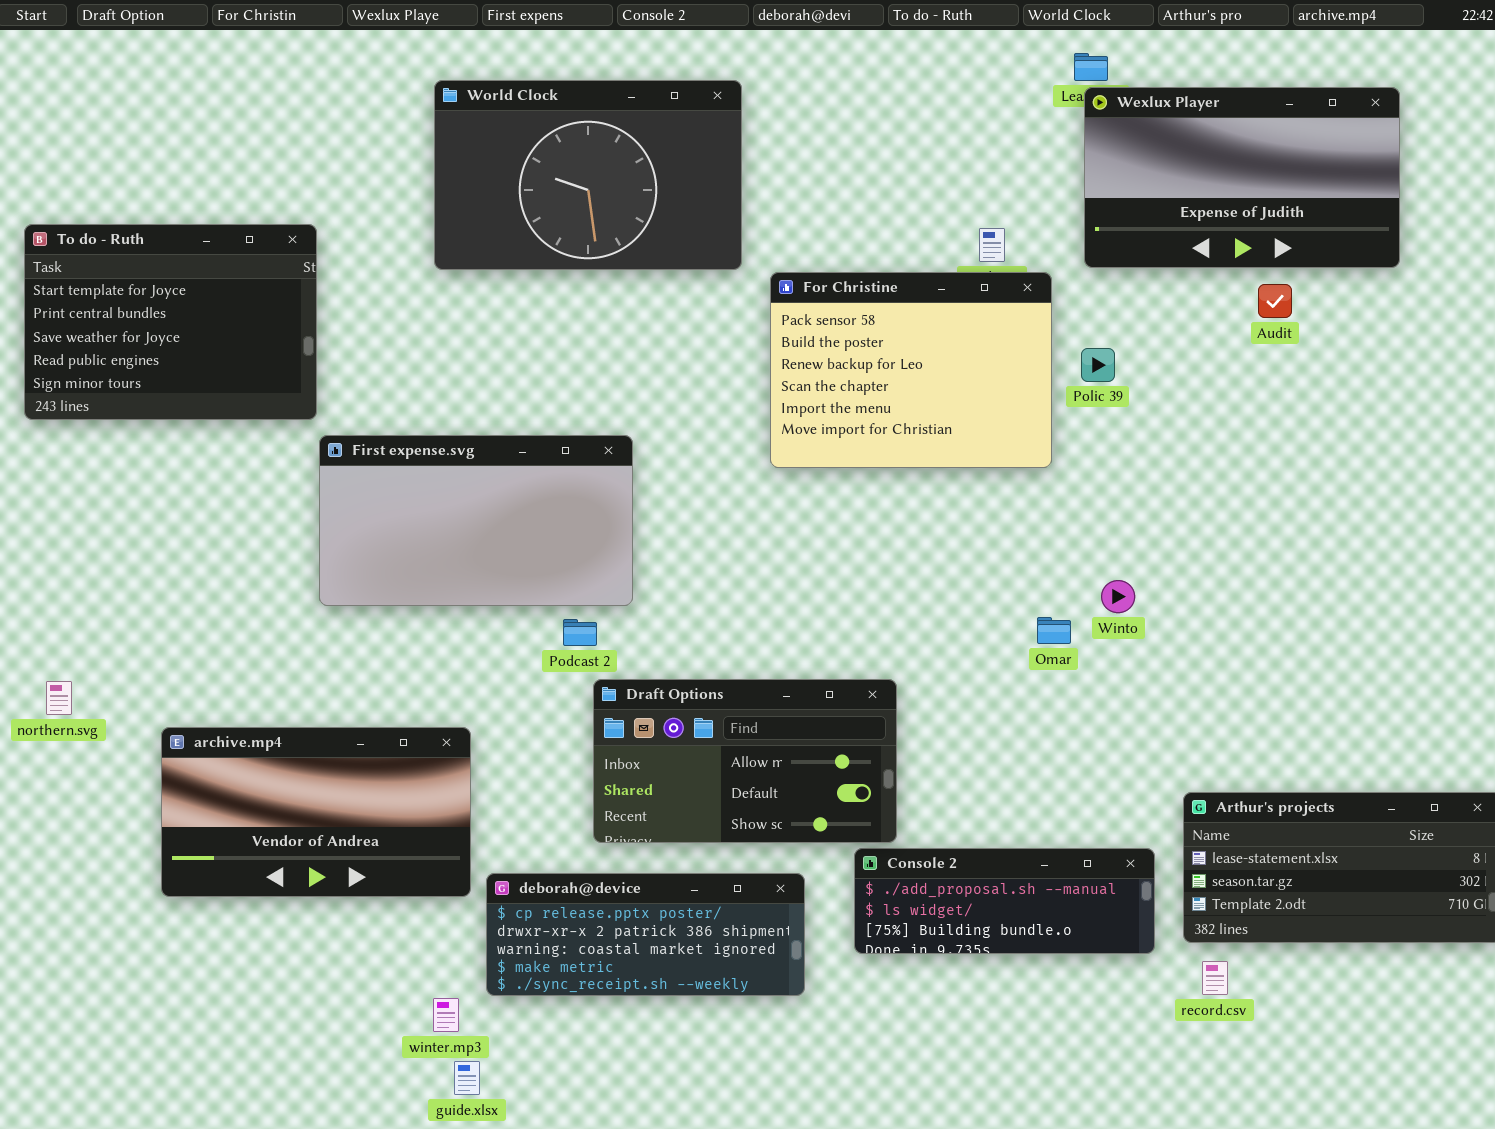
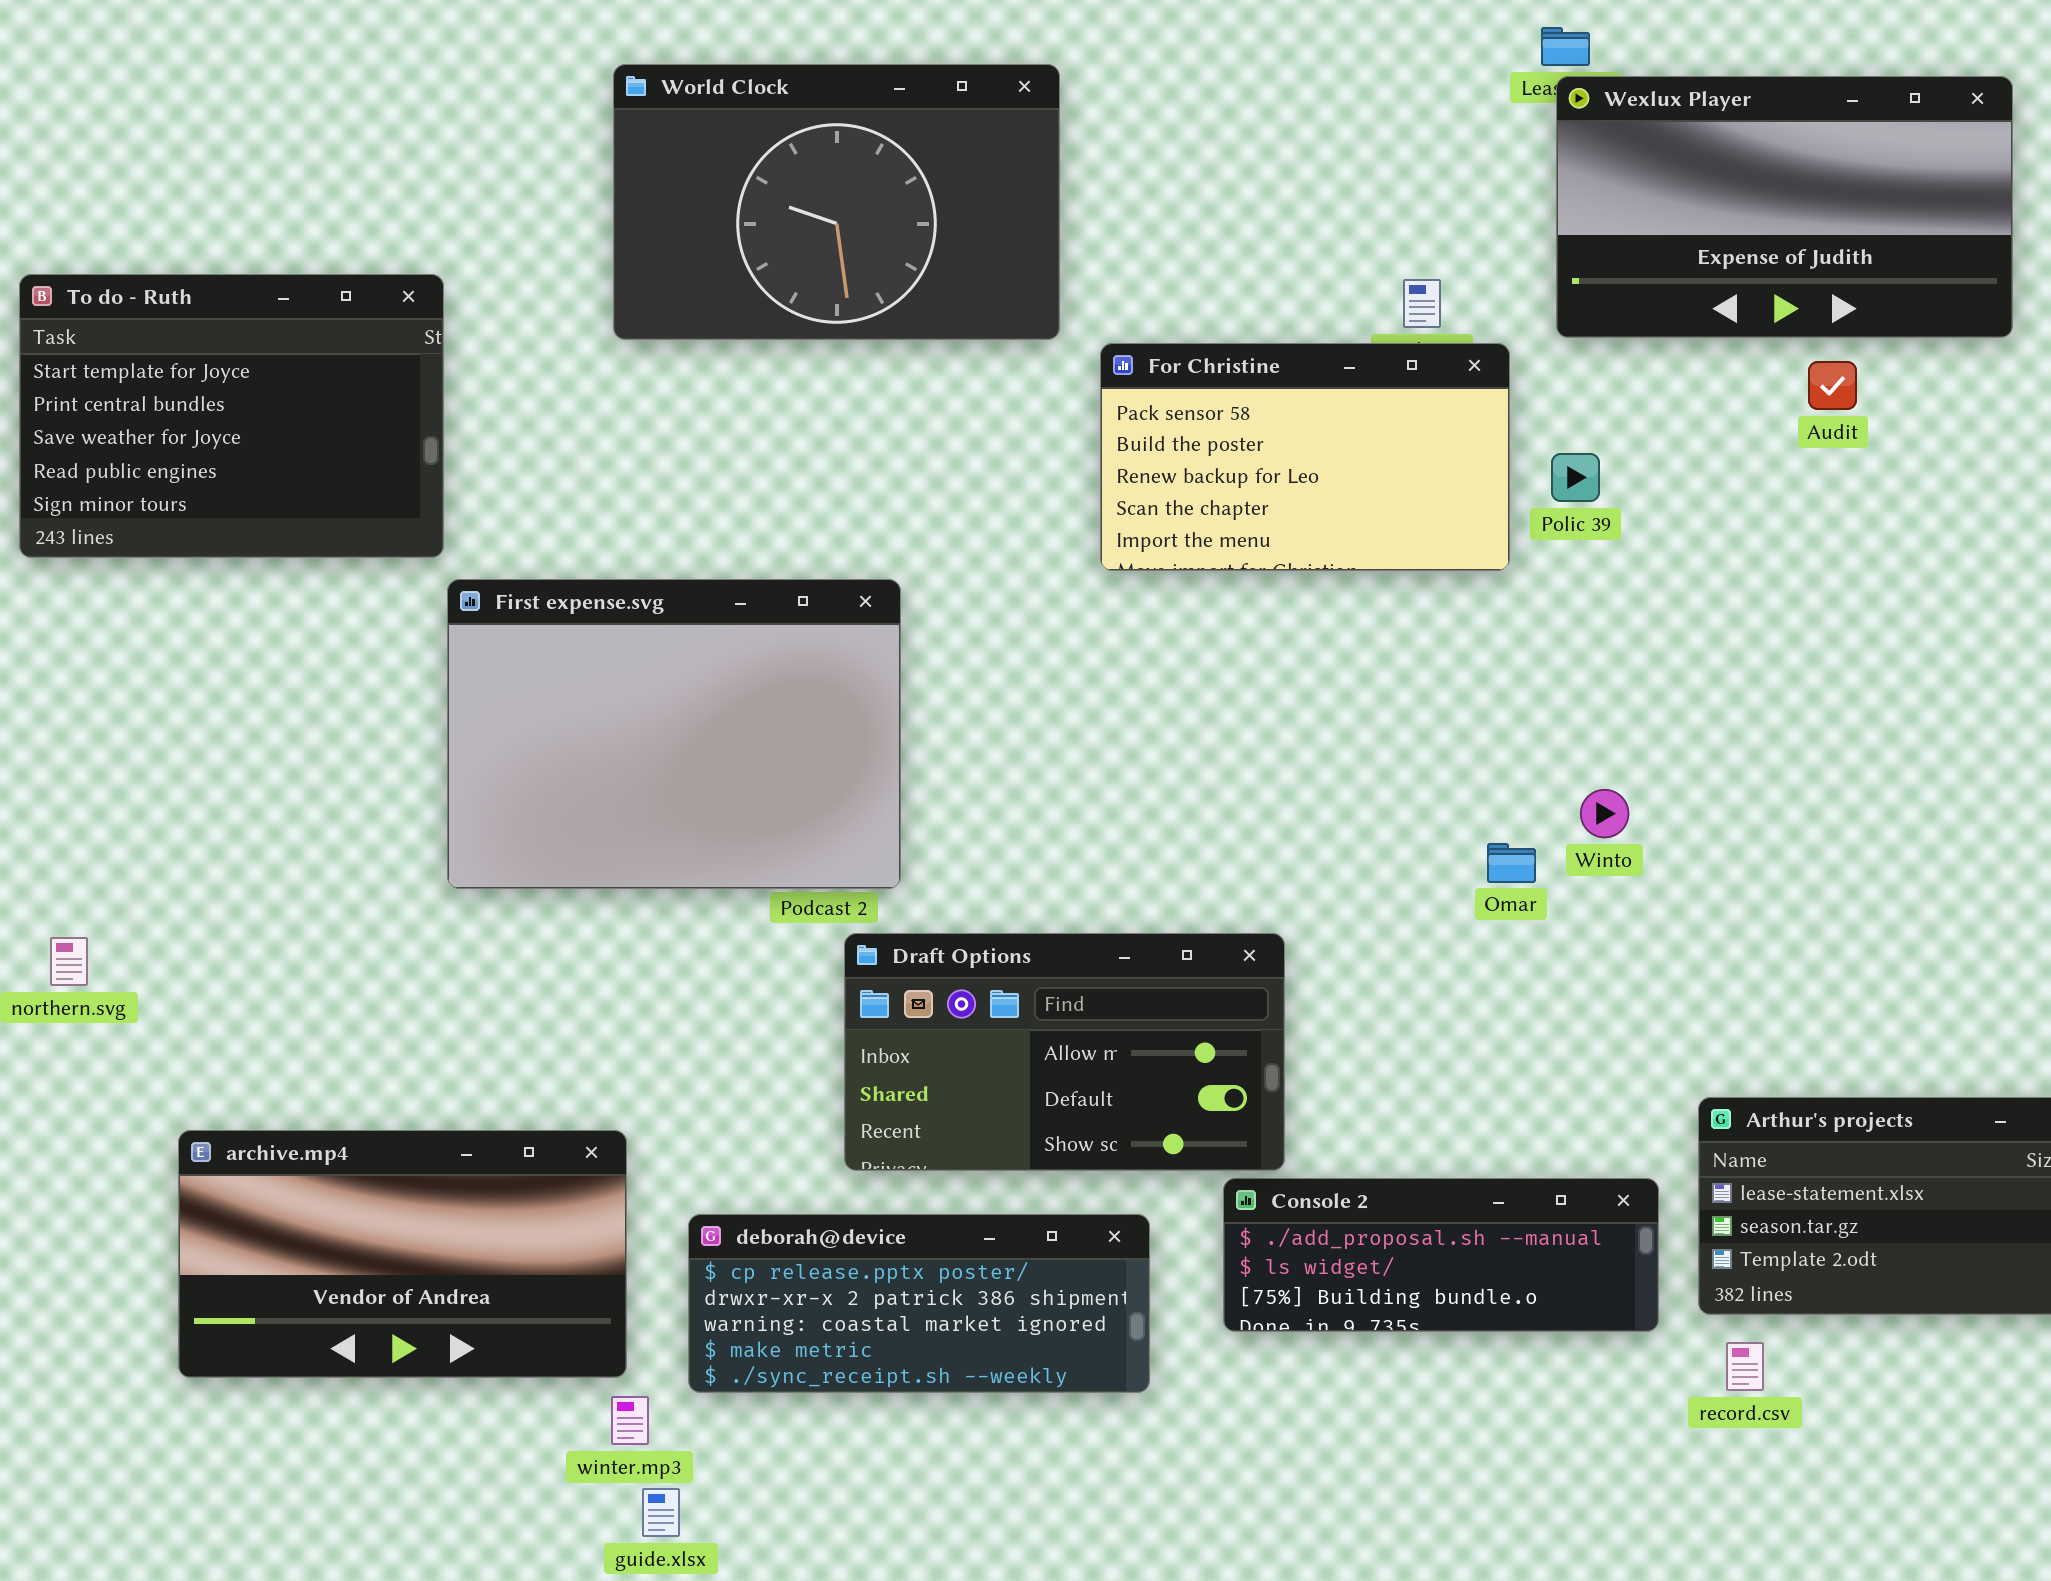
For Christine: [770,272,1052,468] -> [1100,343,1510,571], resized
First expense.svg: [319,435,633,606] -> [447,579,901,889], resized
archive.mp4: [161,727,471,897] -> [178,1130,627,1378], moved

